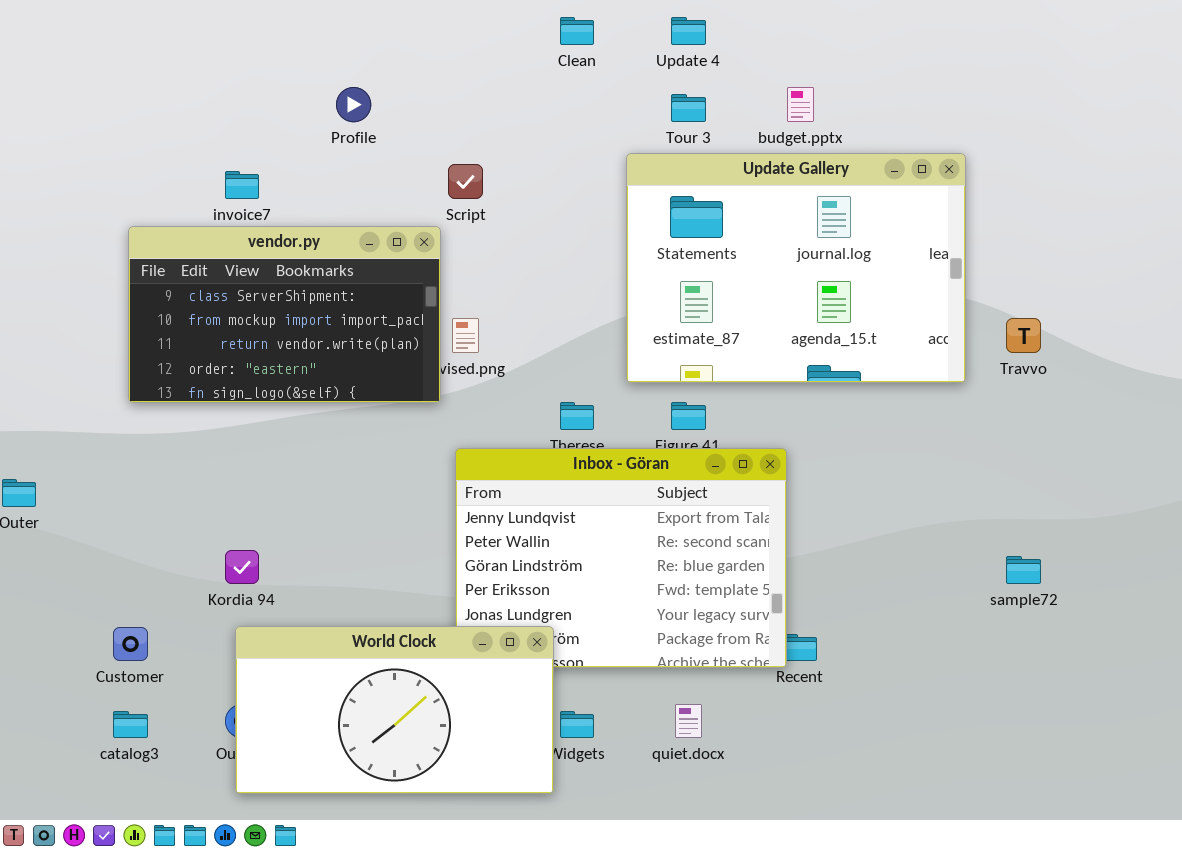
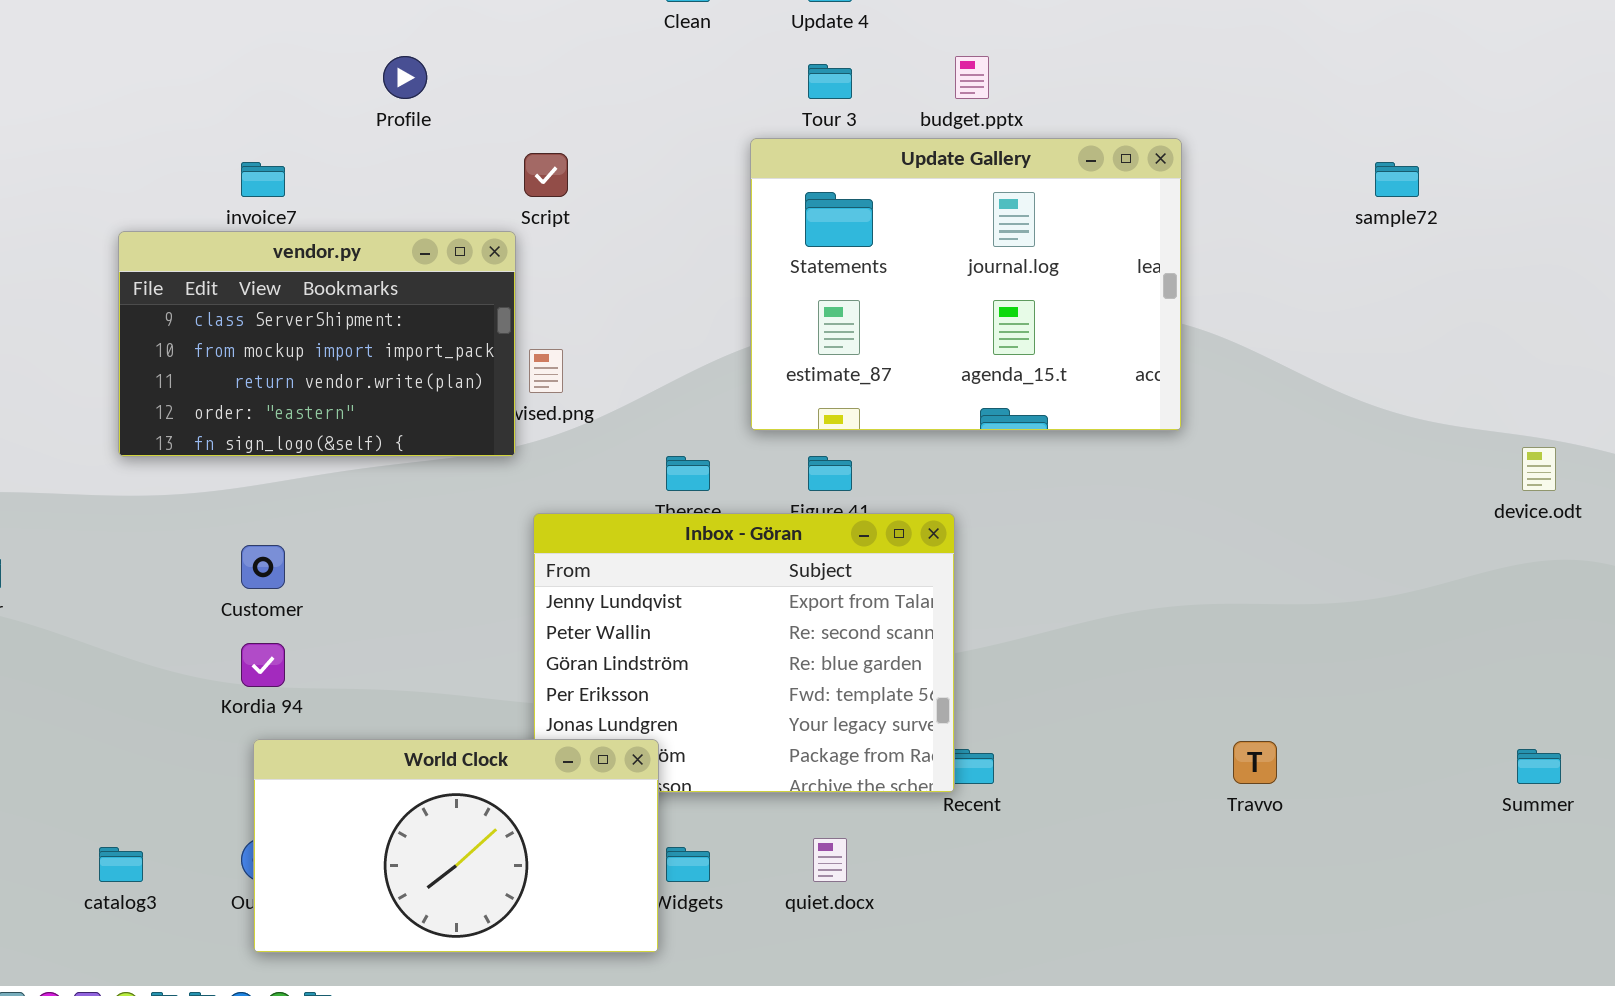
Travvo: [1006,318,1041,353] -> [1233,741,1277,784], moved
sample72: [1006,556,1041,584] -> [1375,162,1419,197], moved
Customer: [113,627,148,661] -> [241,545,285,589], moved

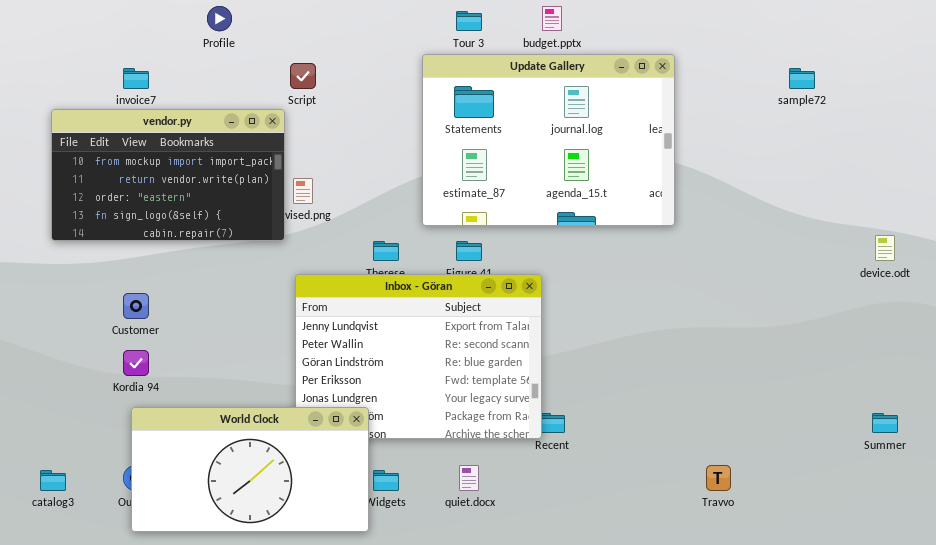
vendor.py: [118,231,516,457] -> [51,109,285,241], scrolled down 1 row
Travvo: [1233,741,1277,784] -> [706,465,731,491], moved

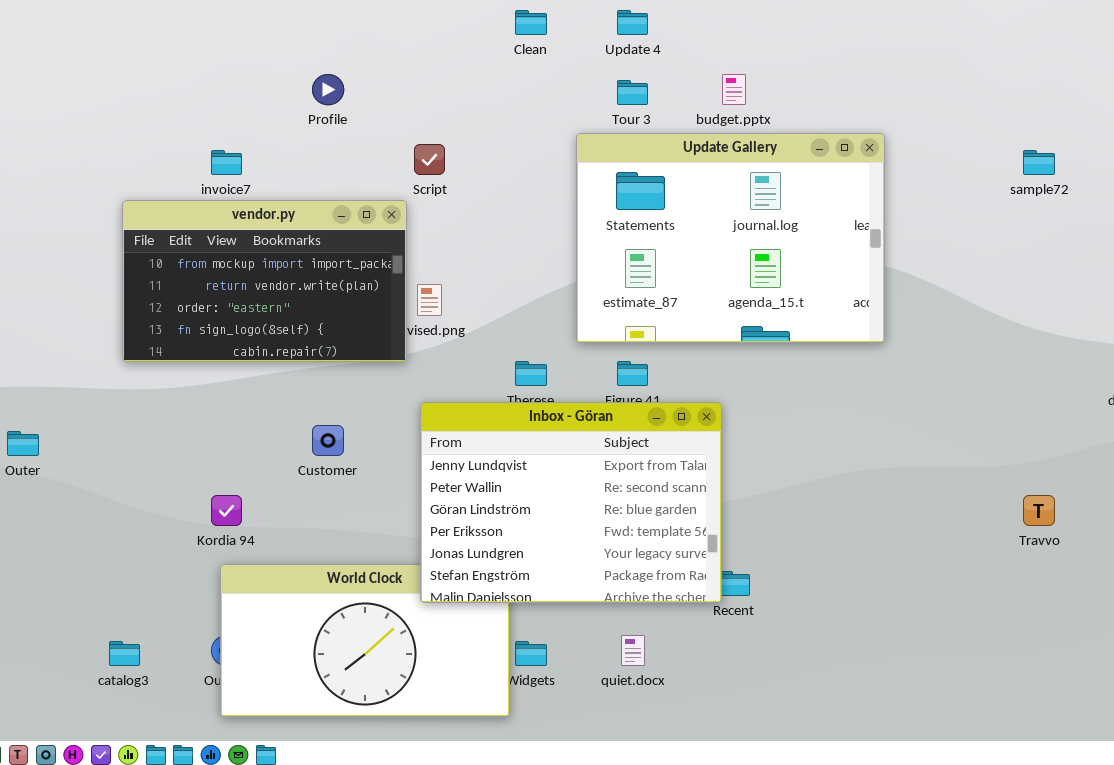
Inbox - Göran: [295,274,542,439] -> [420,402,722,603], raised
Customer: [123,293,149,319] -> [312,425,344,456], moved
Travvo: [706,465,731,491] -> [1023,495,1055,526], moved

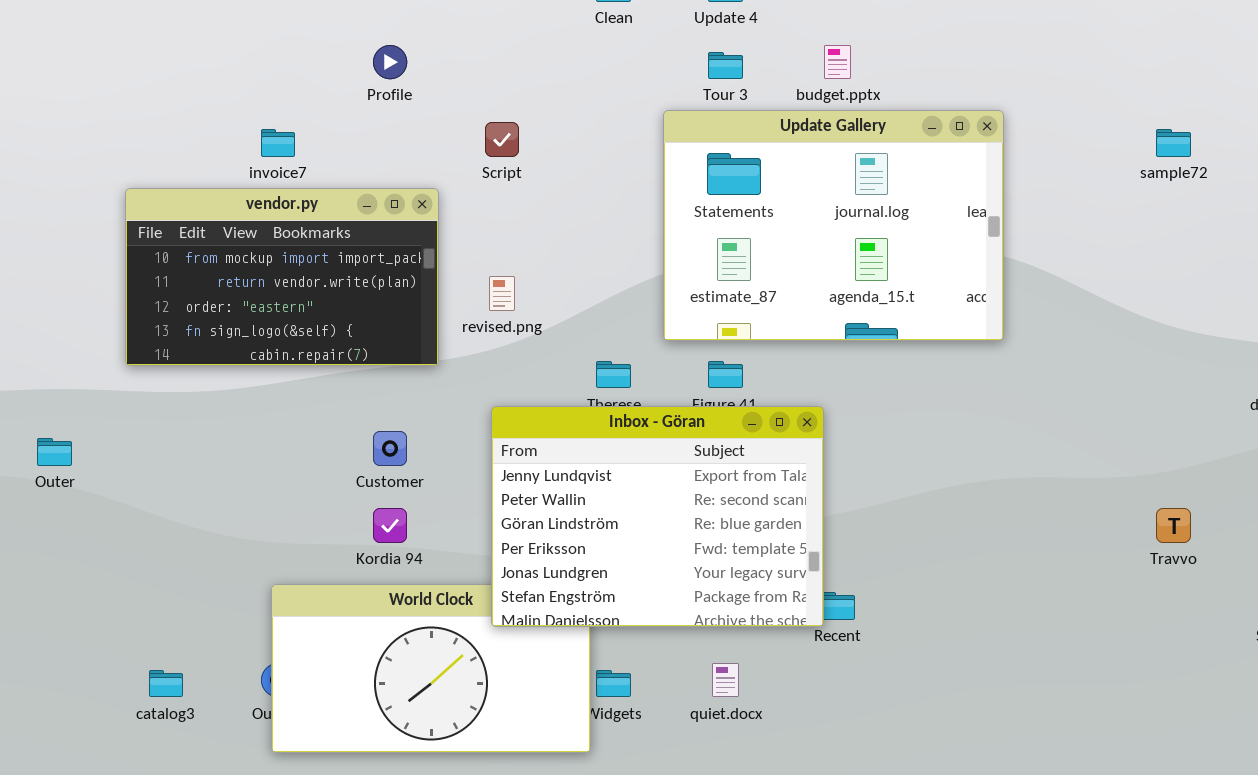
vendor.py: [122,200,407,362] -> [125,188,439,366], moved
Kordia 94: [211,495,242,526] -> [373,508,407,543], moved

